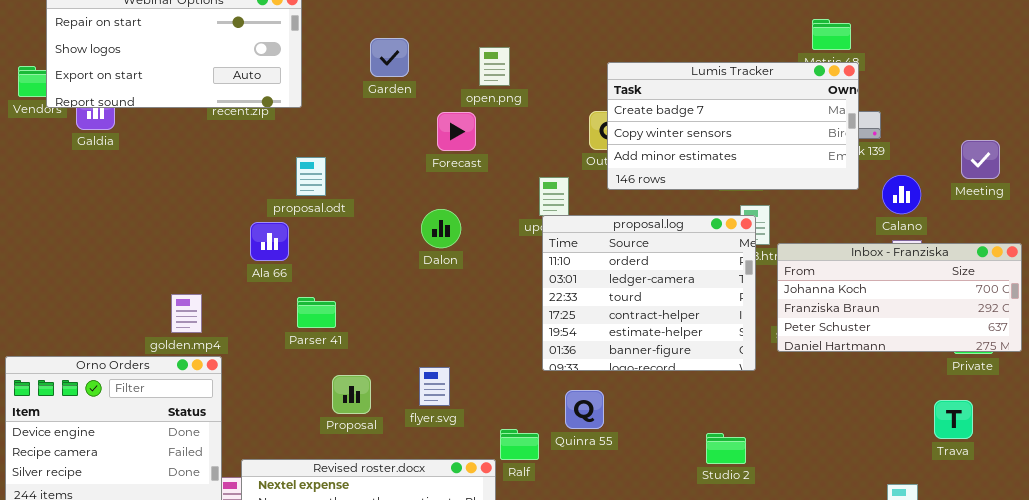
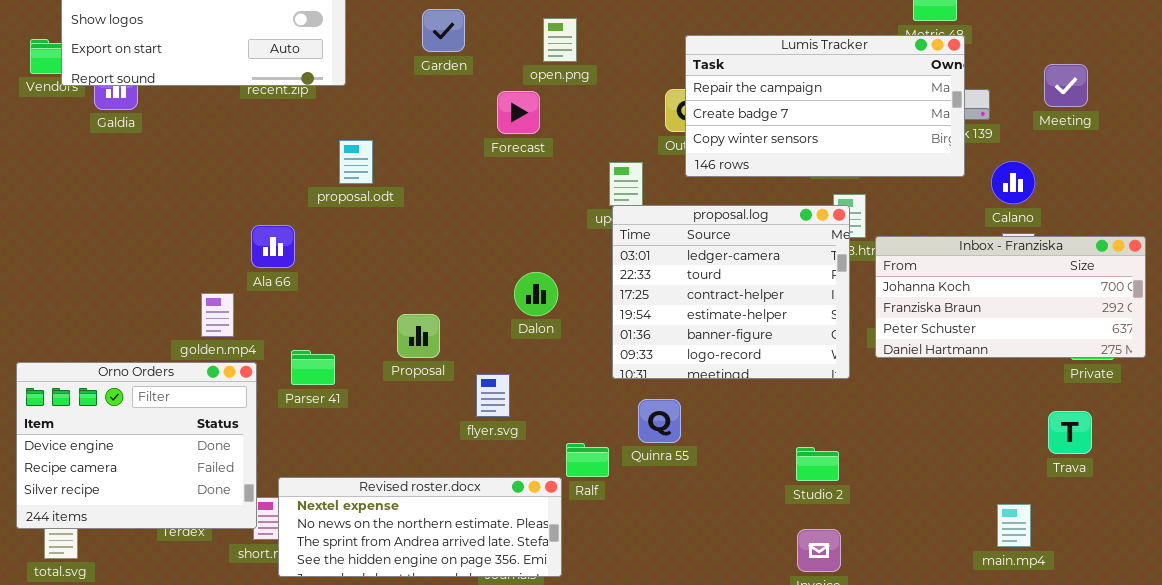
Lumis Tracker: [607,62,859,190] -> [685,35,965,177], scrolled up 1 row
Meeting: [961,140,1000,179] -> [1044,64,1088,107], moved
Dalon: [421,209,461,248] -> [514,272,558,316], moved
proposal.log: [542,215,756,371] -> [612,205,850,379], scrolled down 1 row
Ala 66: [250,222,289,261] -> [251,225,295,268], moved
Parser 41: [297,297,336,328] -> [291,350,335,385], moved
Proposal: [332,375,371,414] -> [397,314,440,358], moved

